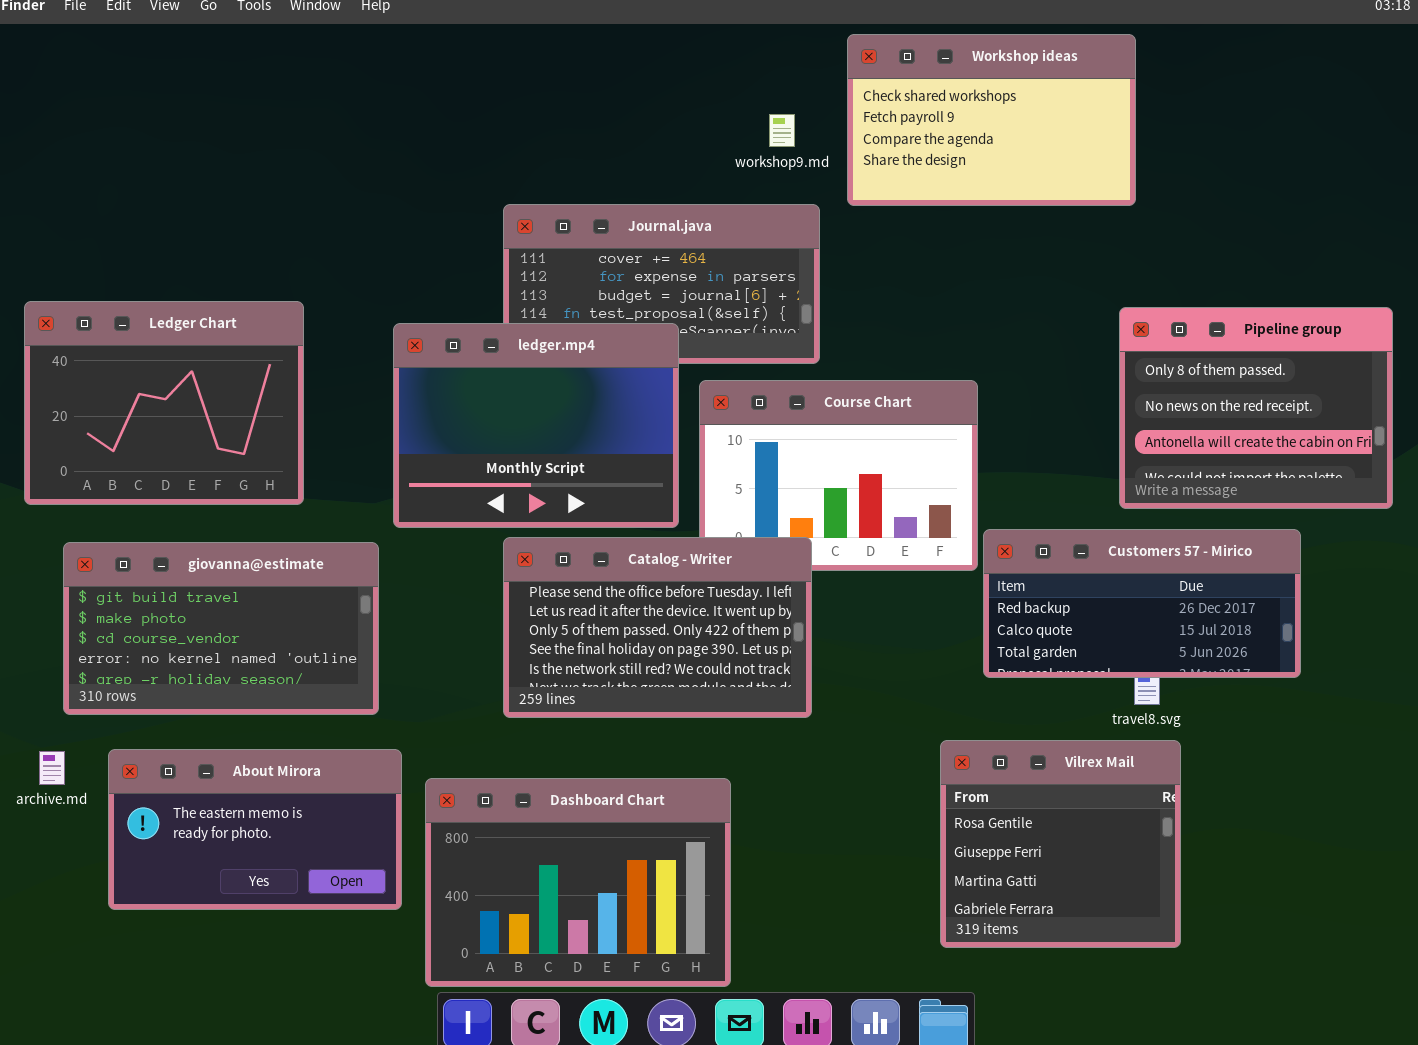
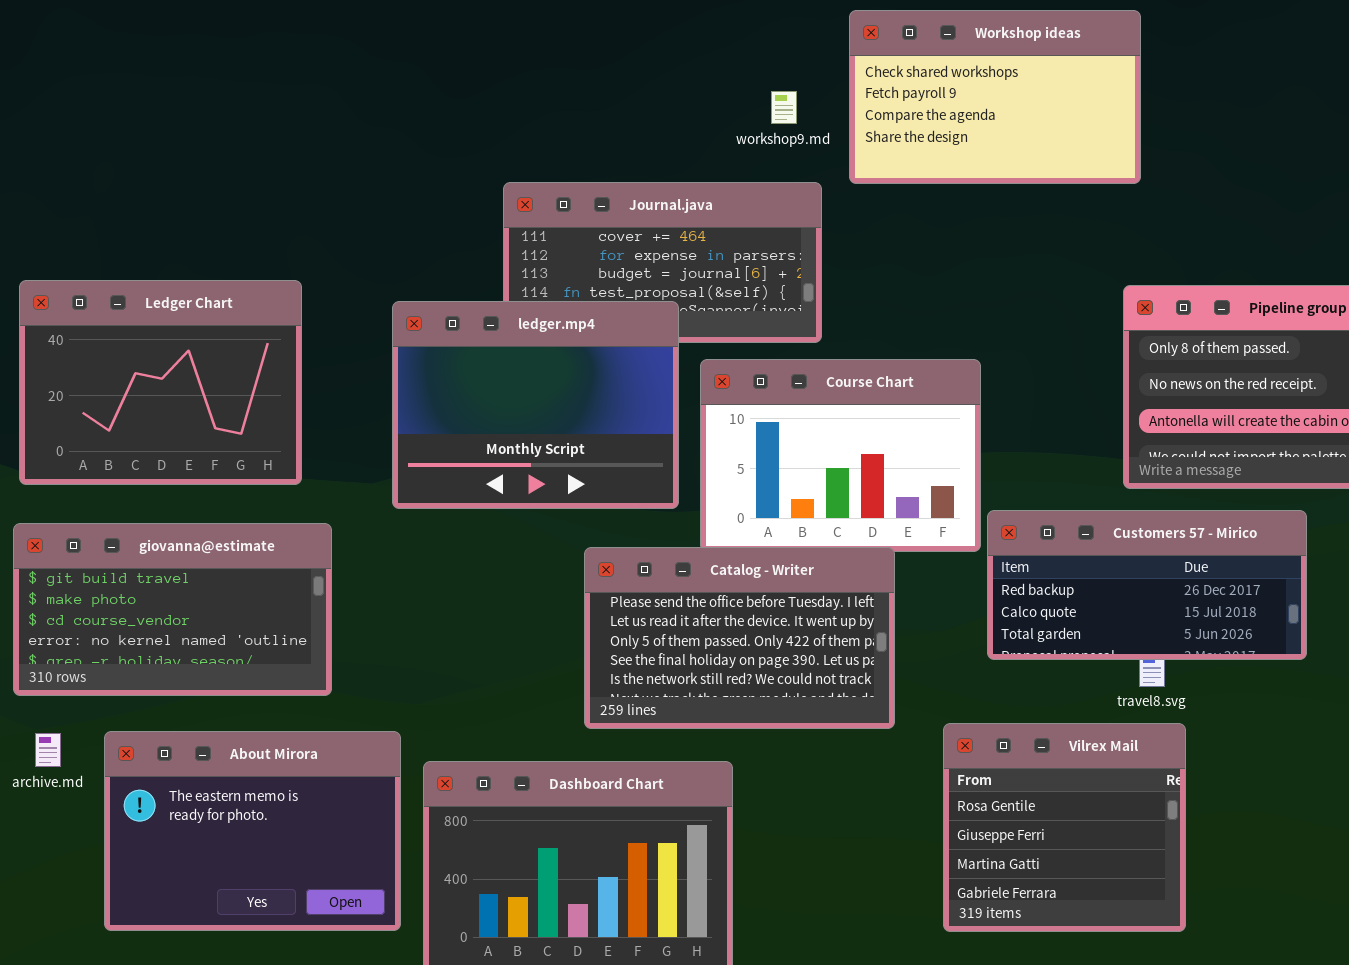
Catalog - Writer: [503,537,812,718] -> [584,547,895,729], moved
giovanna@estimate: [63,542,379,715] -> [13,523,332,696], moved
About Mirora: [108,749,402,910] -> [104,731,401,931], resized

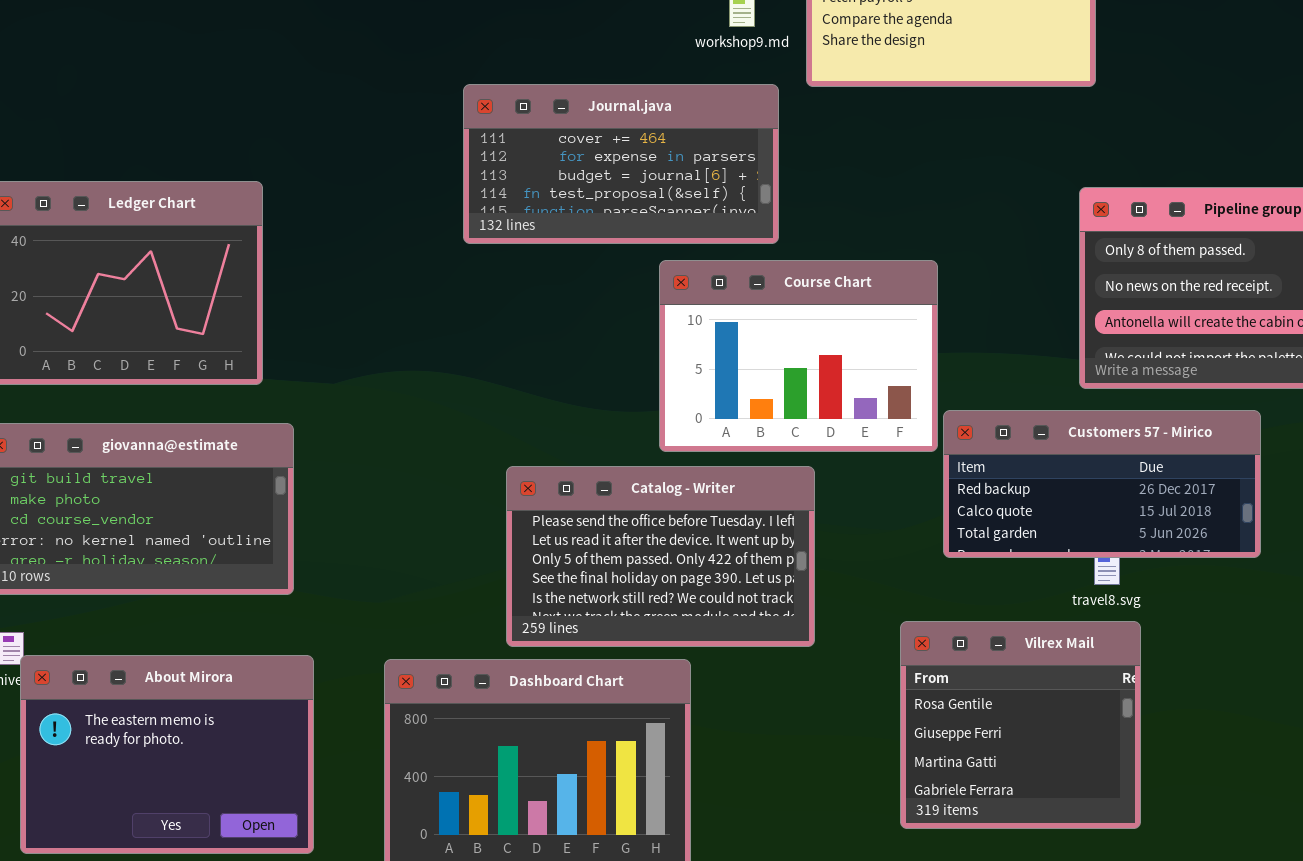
ledger.mp4: [392,301,679,509] -> none, closed
Catalog - Writer: [584,547,895,729] -> [506,466,815,647], moved
About Mirora: [104,731,401,931] -> [20,655,314,854], moved

